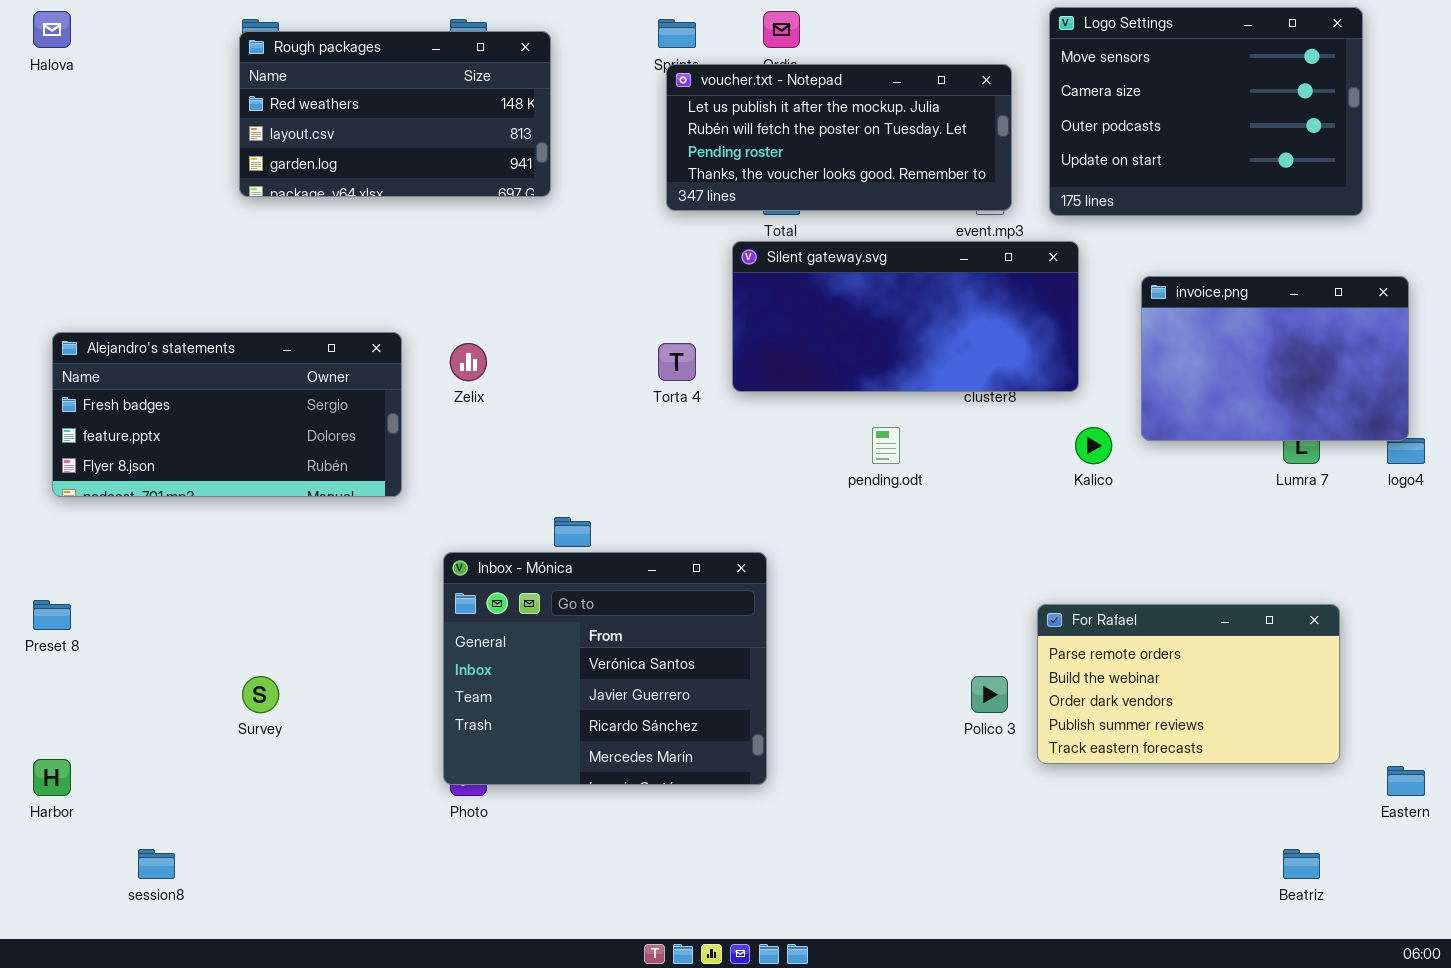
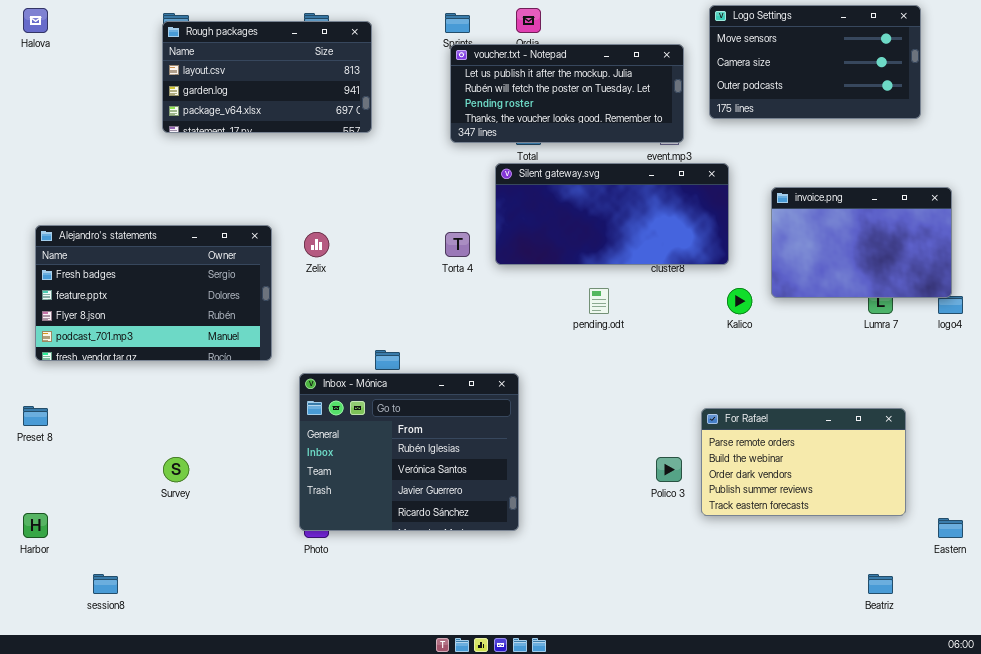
Logo Settings: [1049,7,1363,216] -> [709,5,921,119], resized
Rough packages: [239,31,551,197] -> [162,21,372,133], scrolled down 1 row
Alejandro's statements: [52,332,402,497] -> [35,225,272,361], resized
Inbox - Mónica: [443,552,767,785] -> [299,373,519,531], scrolled up 1 row

